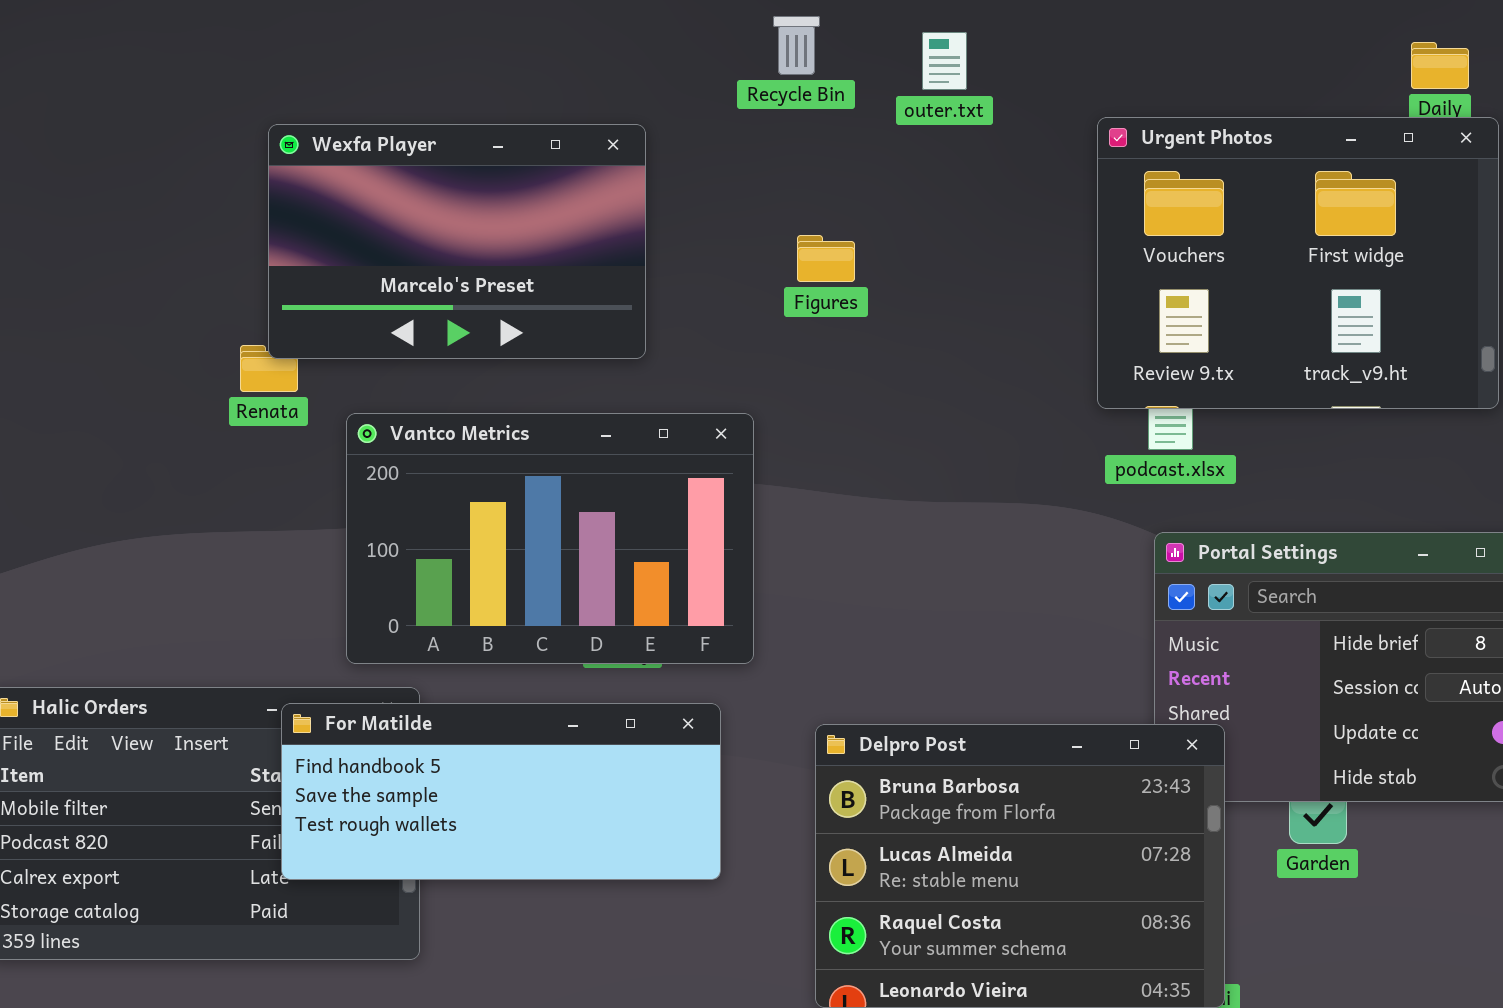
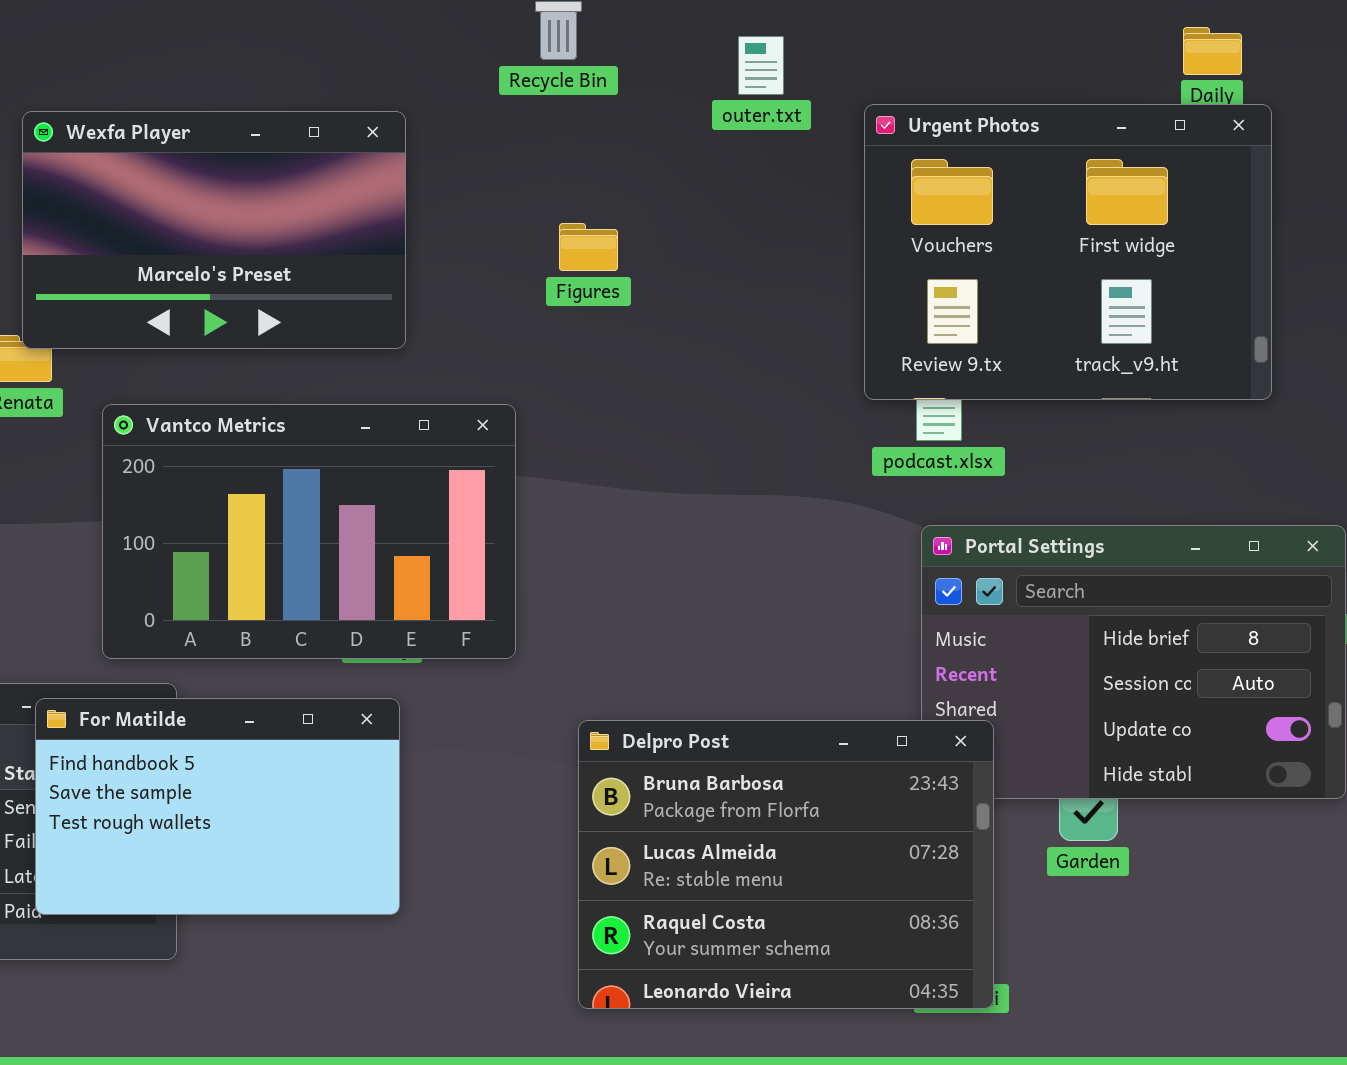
outer.txt: [922,32,967,90] -> [738,36,784,95], moved
For Matilde: [281,703,721,880] -> [35,698,400,915], resized

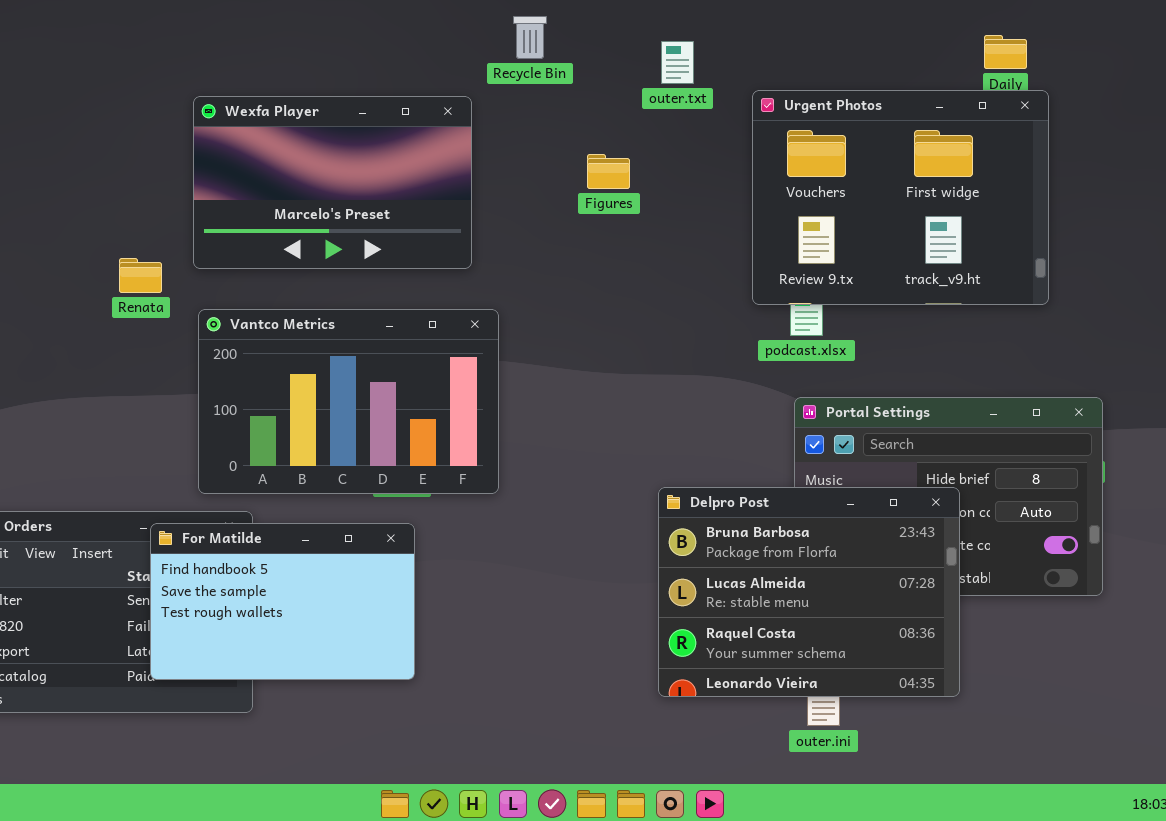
Wexfa Player: [22,111,406,349] -> [193,96,472,269], moved
Figures: [559,223,618,271] -> [587,154,630,189], moved
Delpro Post: [578,720,994,1009] -> [658,487,960,697], moved

